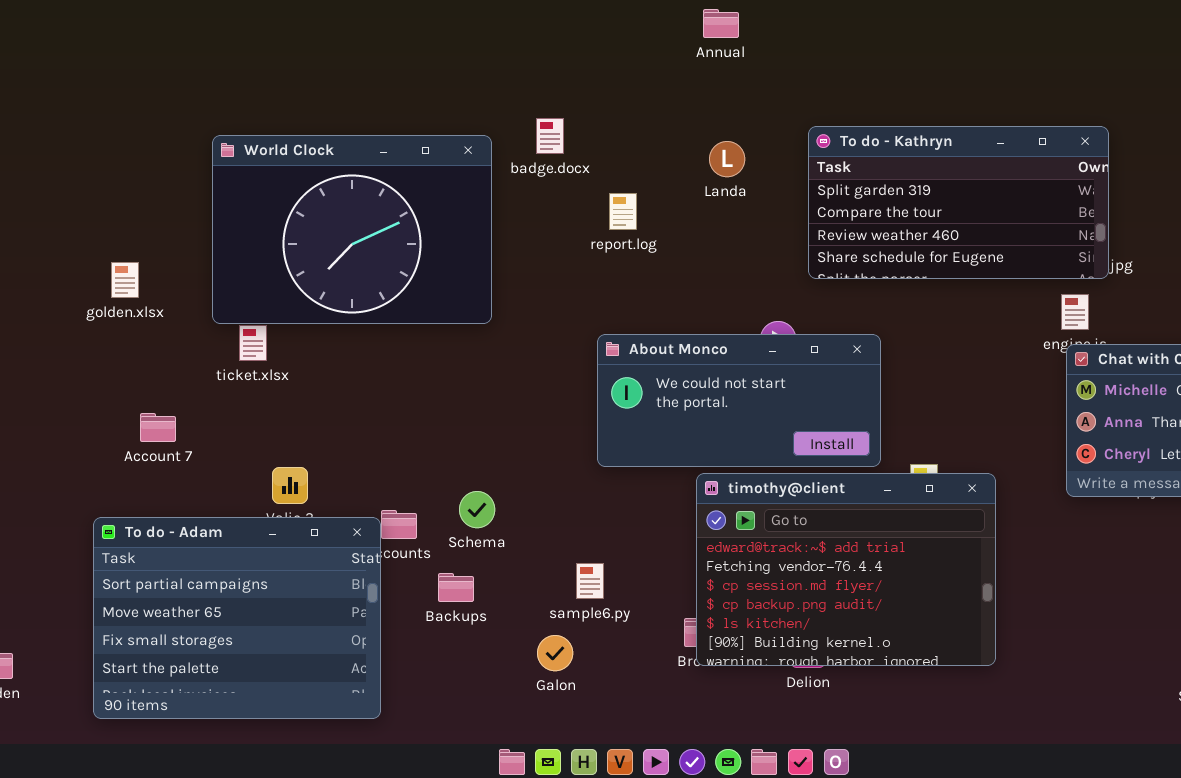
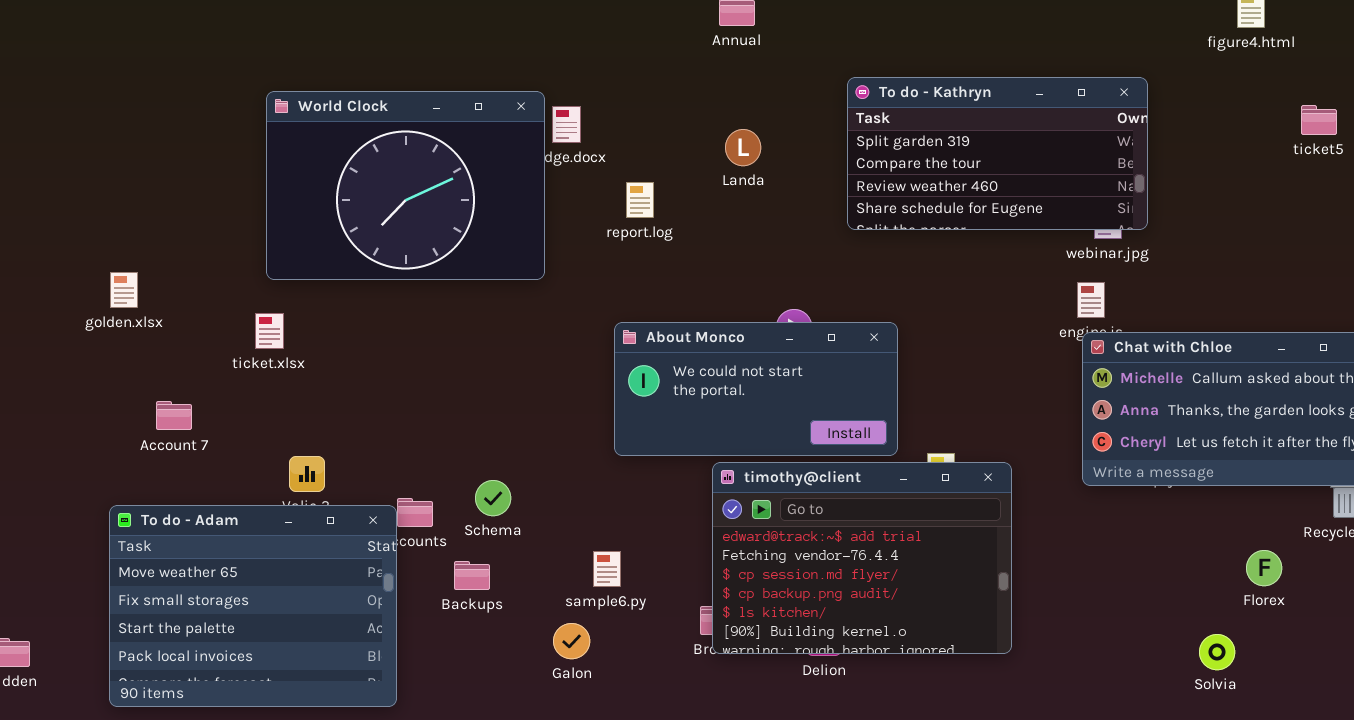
To do - Kathryn: [808,126,1109,279] -> [847,77,1148,230], moved
World Clock: [212,135,492,324] -> [266,91,545,280], moved
golden.xlsx: [111,262,139,298] -> [110,272,138,308], moved
To do - Adam: [93,517,381,719] -> [109,505,397,707], scrolled down 1 row

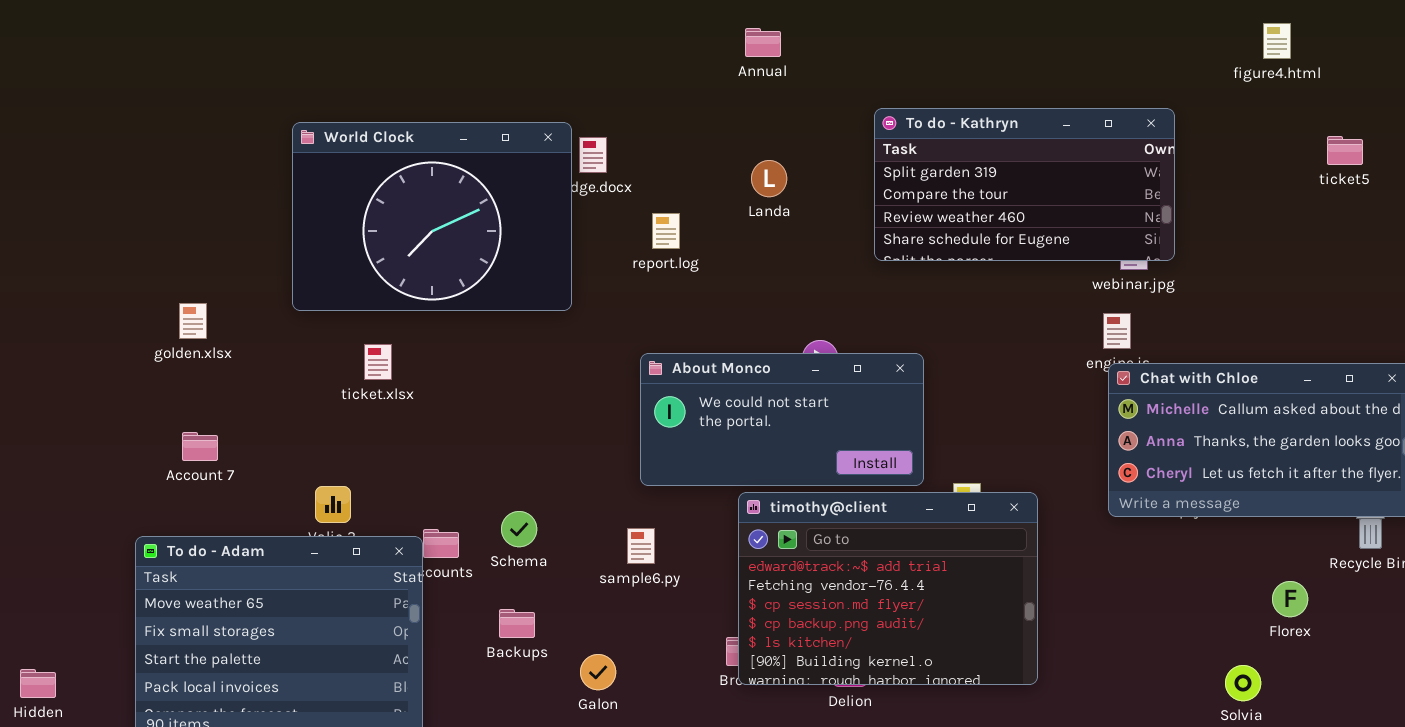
golden.xlsx: [110,272,138,308] -> [179,303,207,339], moved
ticket.xlsx: [255,313,284,349] -> [364,344,392,380], moved
sample6.py: [593,551,621,587] -> [627,528,655,564], moved
Backups: [454,561,490,590] -> [499,609,535,638], moved

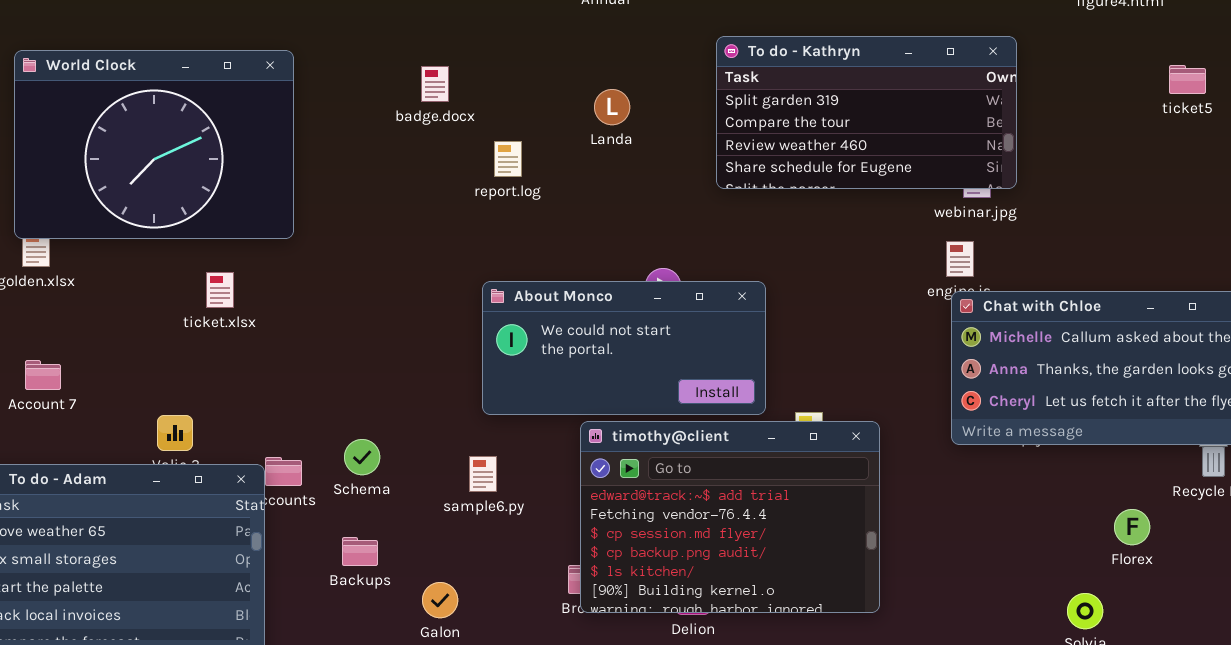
World Clock: [292,122,572,311] -> [14,50,294,239], moved

